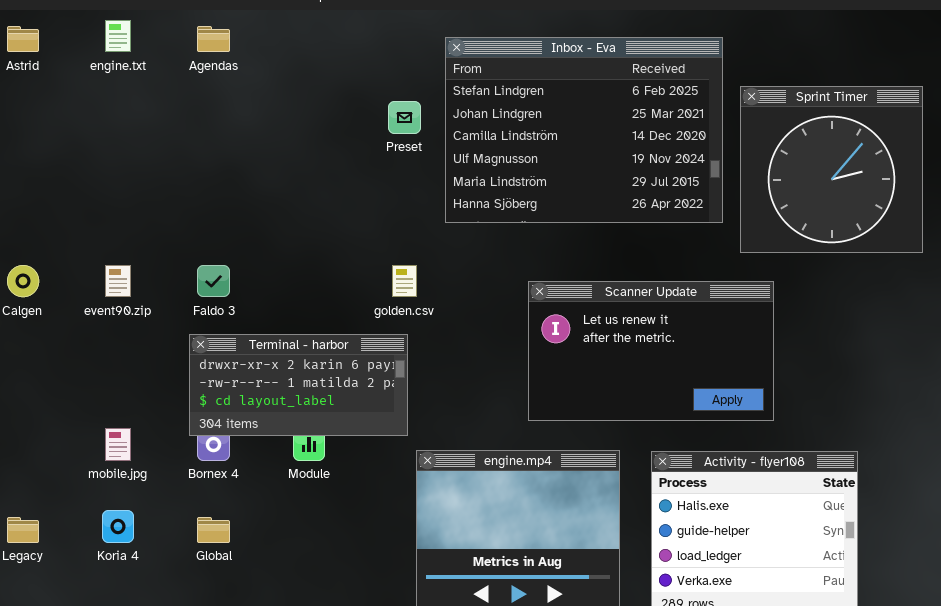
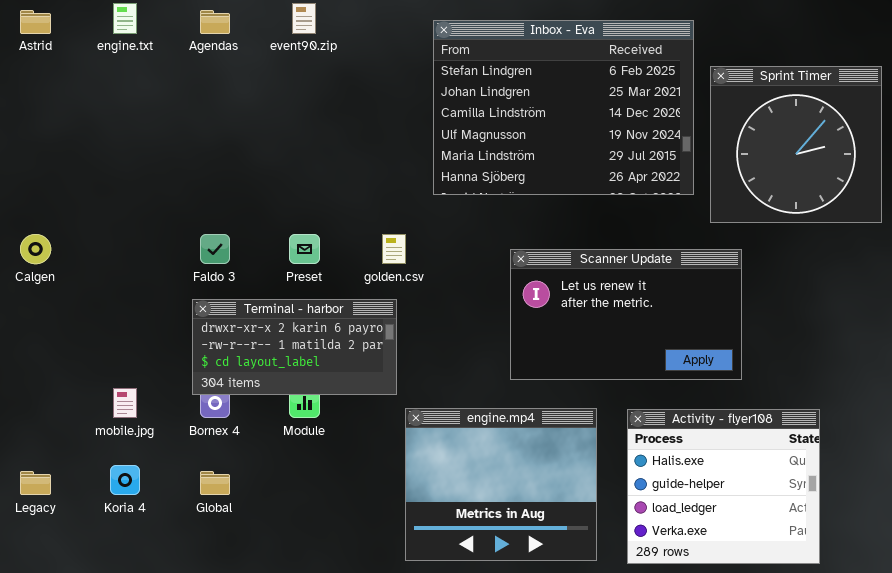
Preset: [388,101,421,134] -> [289,234,320,264], moved
event90.zip: [105,265,131,297] -> [292,3,316,34], moved

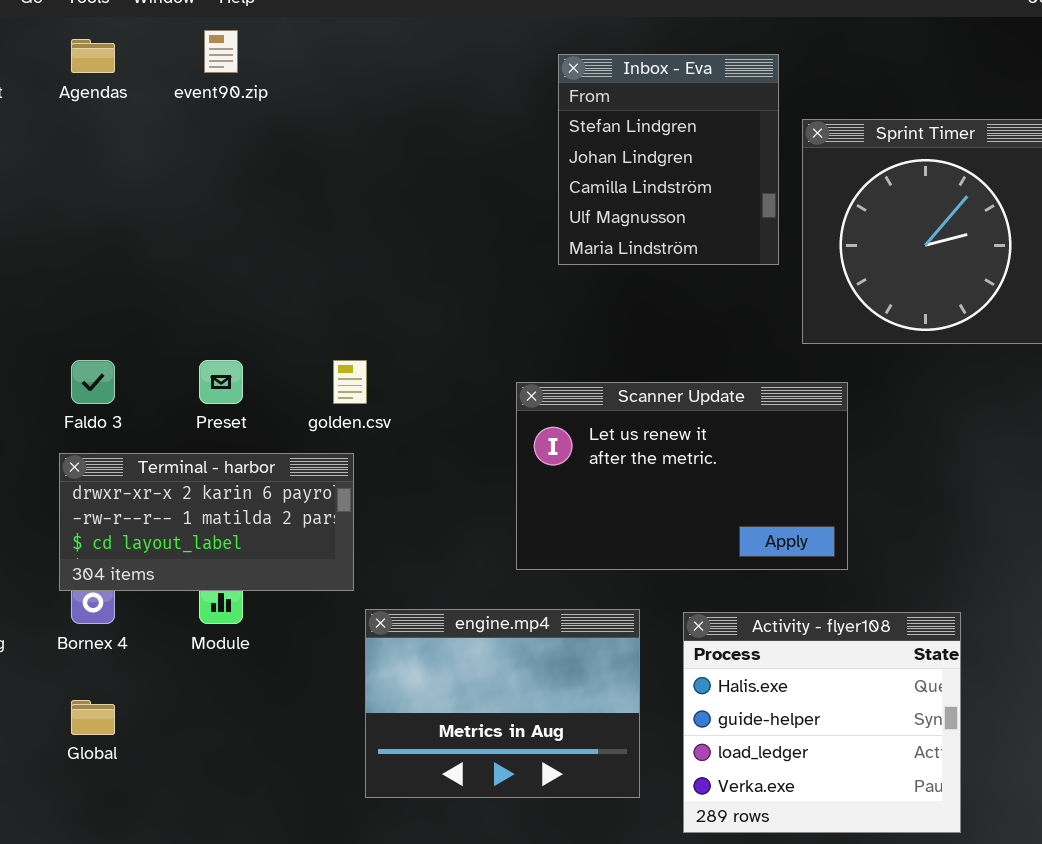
Inbox - Eva: [433,20,694,195] -> [558,54,779,265], resized
engine.mp4: [405,408,597,561] -> [365,609,640,798], resized

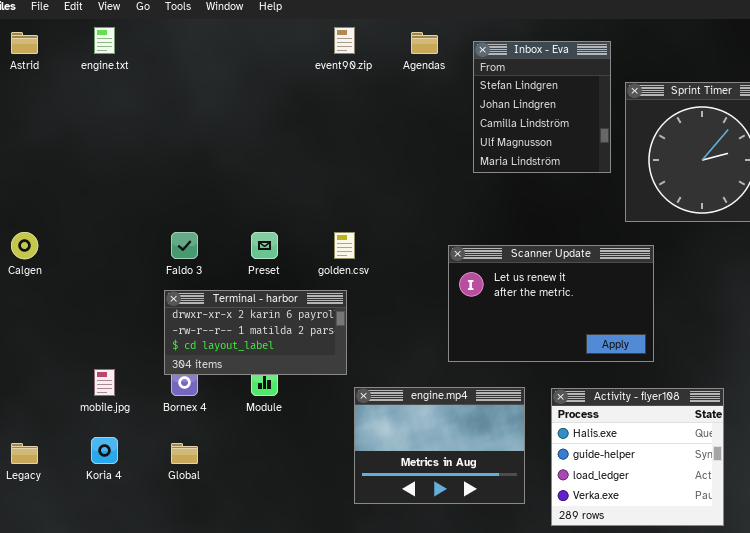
event90.zip: [204,30,238,73] -> [334,27,355,54], moved
Agendas: [71,39,115,73] -> [411,32,438,54], moved

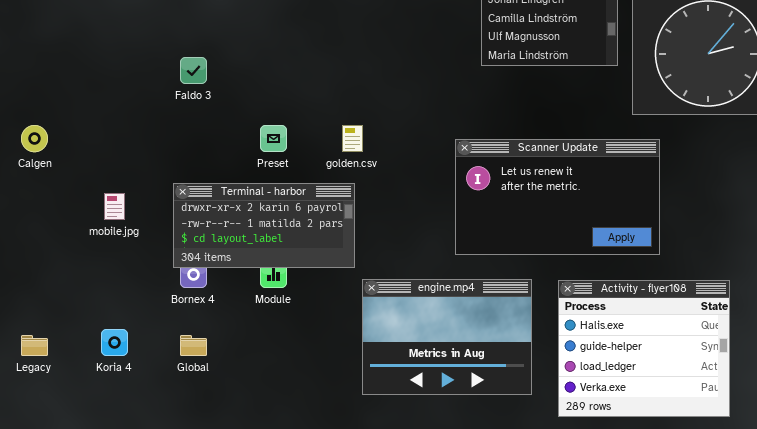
Faldo 3: [171,232,198,259] -> [180,57,207,84], moved
mobile.jpg: [94,369,115,396] -> [104,193,125,220], moved

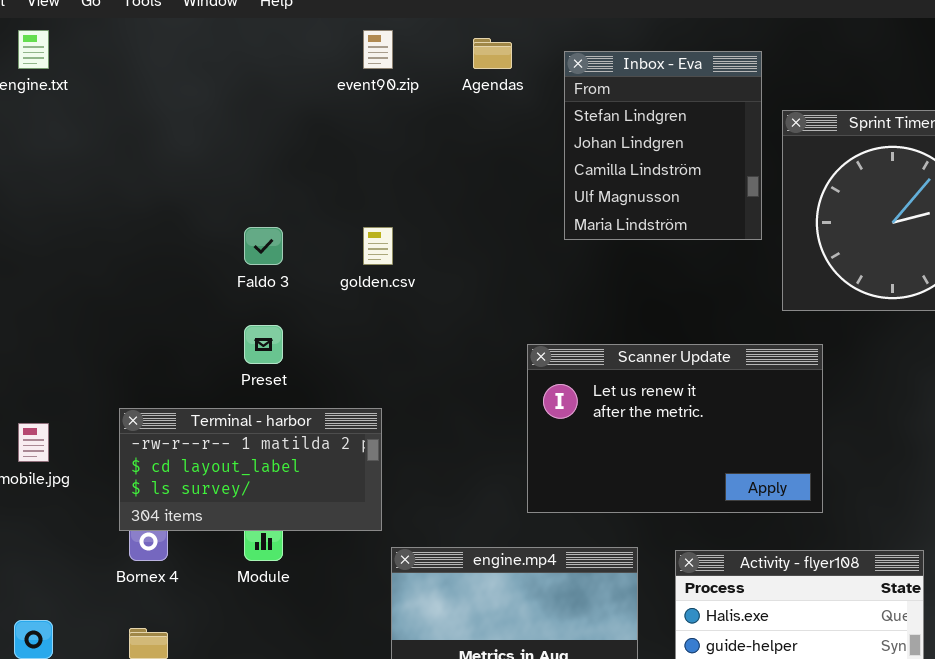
Faldo 3: [180,57,207,84] -> [244,227,283,265], moved
golden.csv: [342,125,363,152] -> [363,227,393,265], moved
Terminal - harbor: [173,183,355,268] -> [119,408,382,531], scrolled down 1 row

